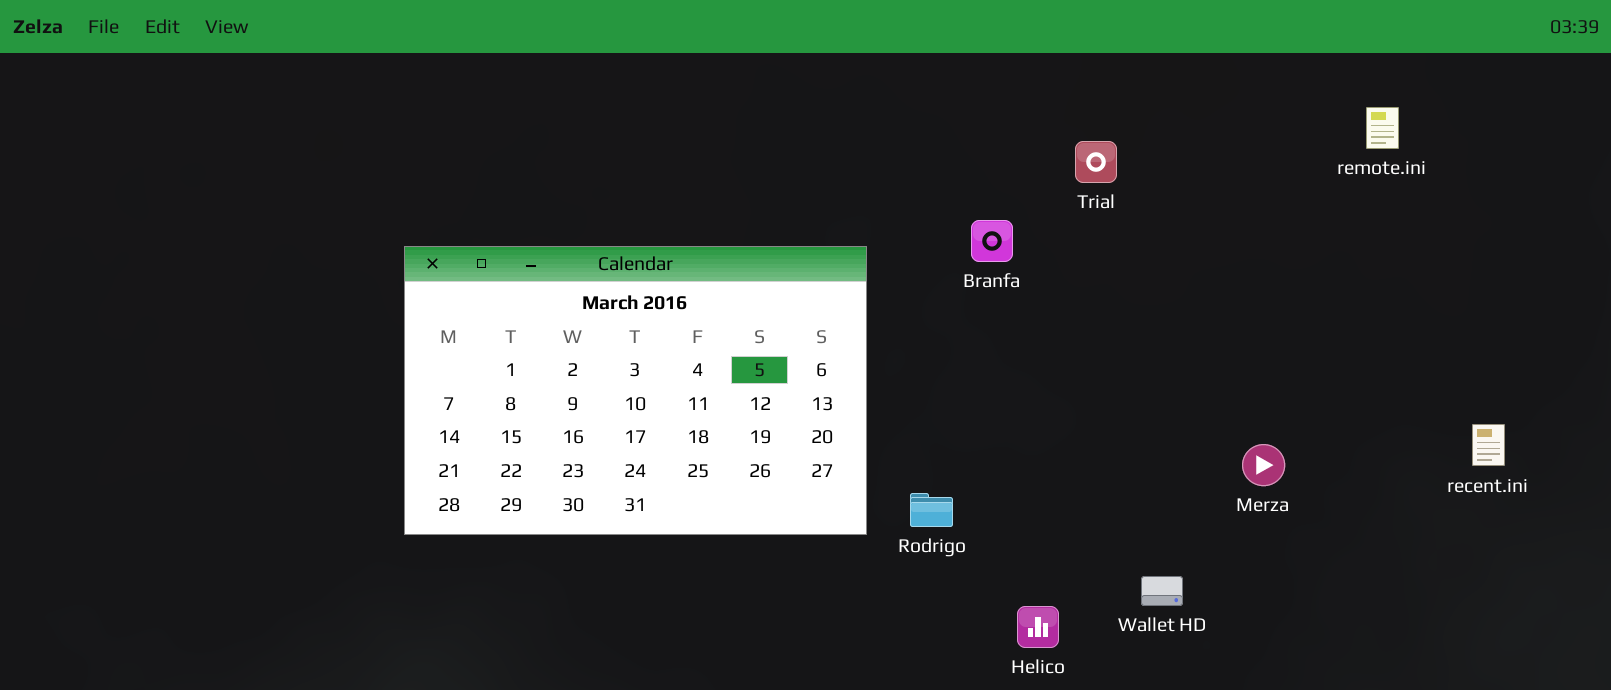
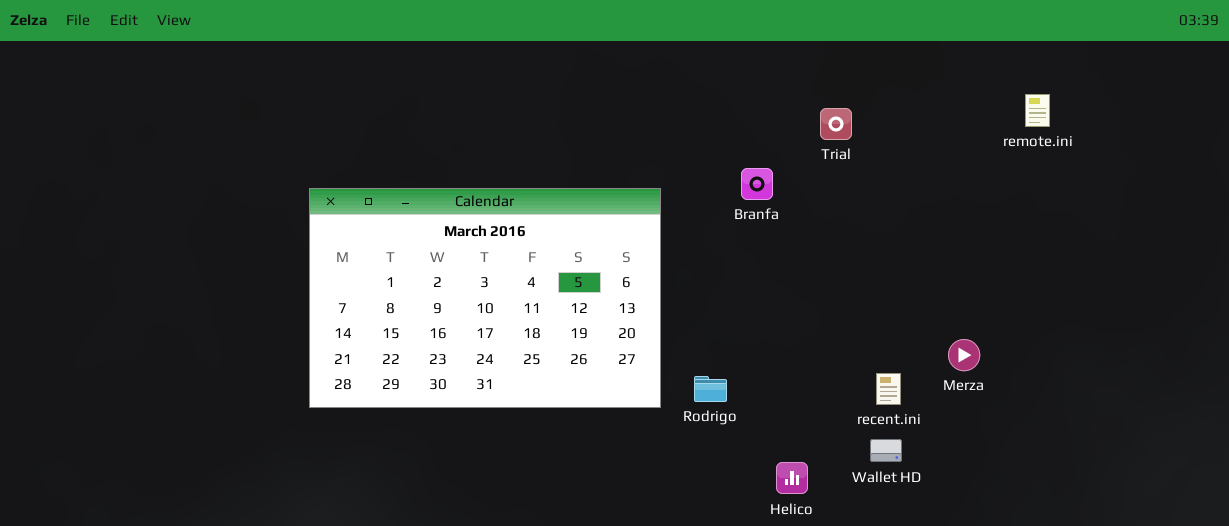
remote.ini: [1366,107,1399,149] -> [1025,94,1050,127], moved
recent.ini: [1472,424,1505,466] -> [876,373,901,405], moved

